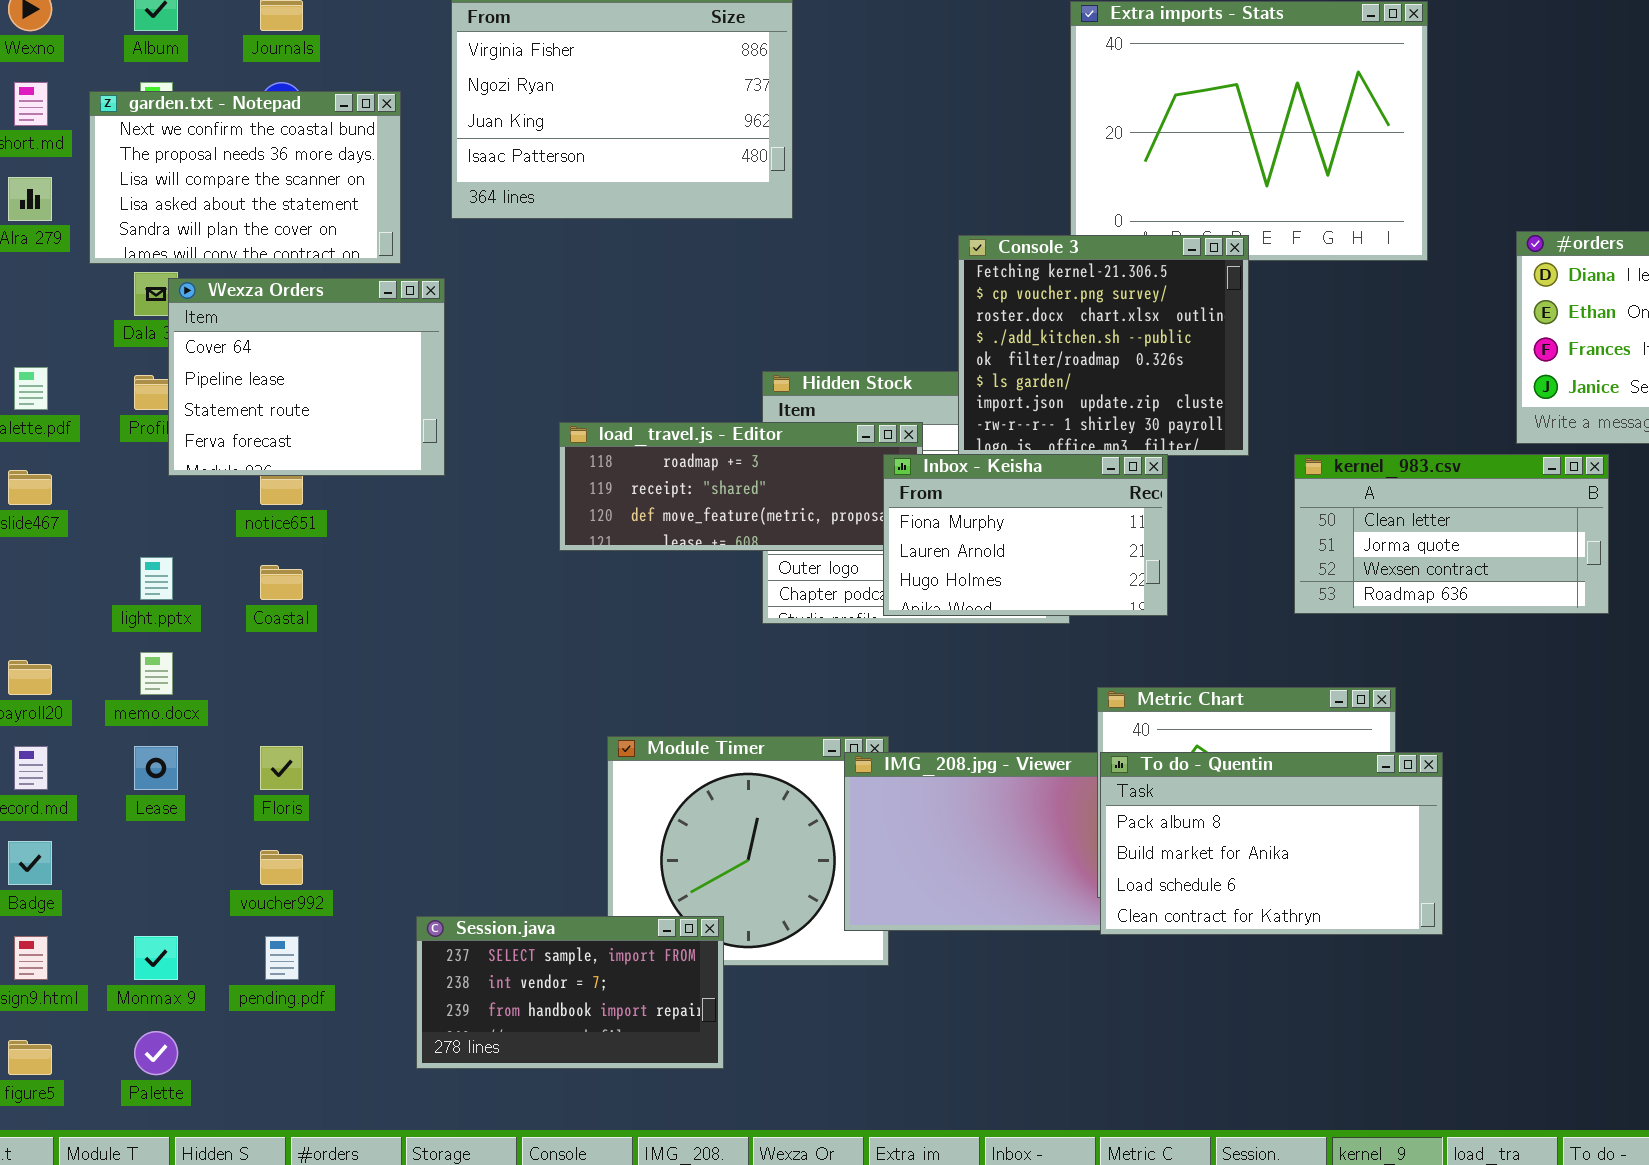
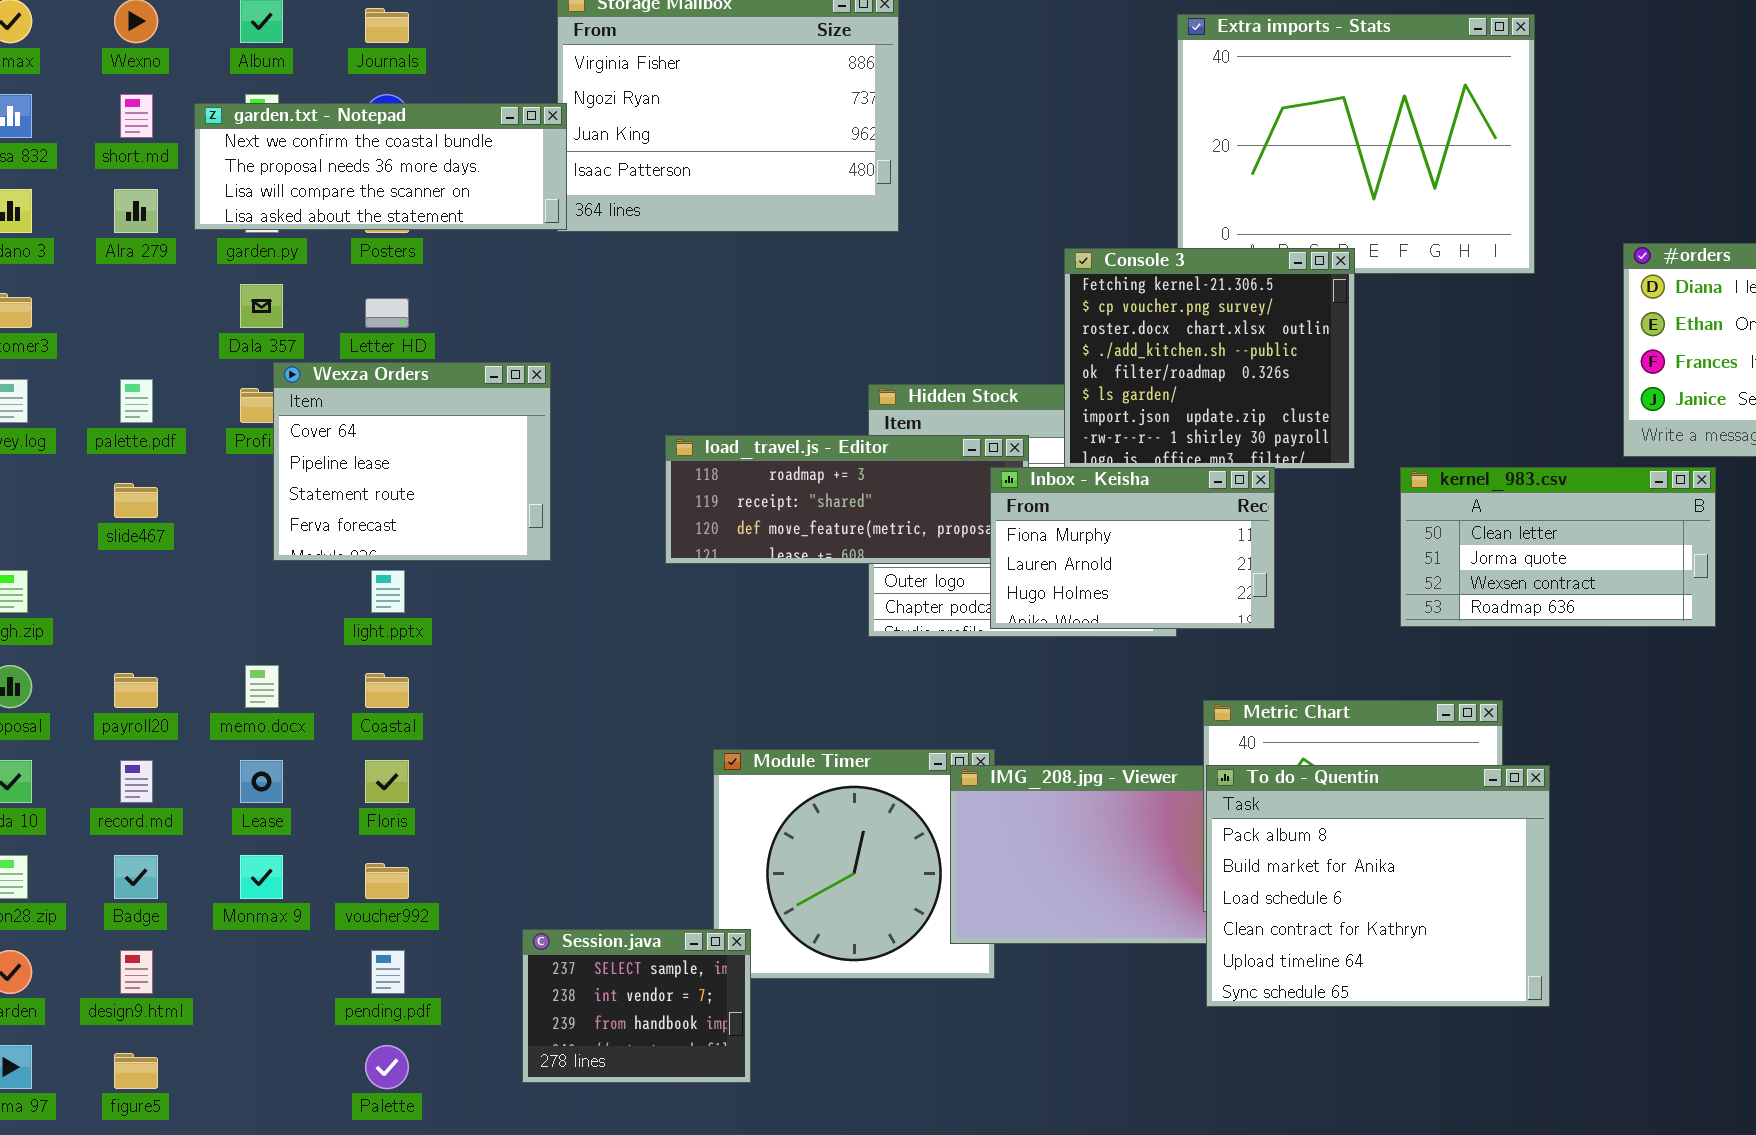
garden.txt - Notepad: [89,91,401,264] -> [194,103,567,230], resized
Wexza Orders: [168,278,445,476] -> [273,362,551,561], moved
light.pptx: [140,557,173,600] -> [371,570,405,613], moved
Coastal: [260,565,303,600] -> [365,673,409,708], moved
To do - Quentin: [1100,752,1443,935] -> [1206,765,1550,1007], resized
Session.java: [416,916,724,1069] -> [522,929,751,1083], resized
Monmax 9: [134,936,178,980] -> [240,855,283,899], moved
Palette: [134,1031,178,1075] -> [365,1045,409,1089], moved

